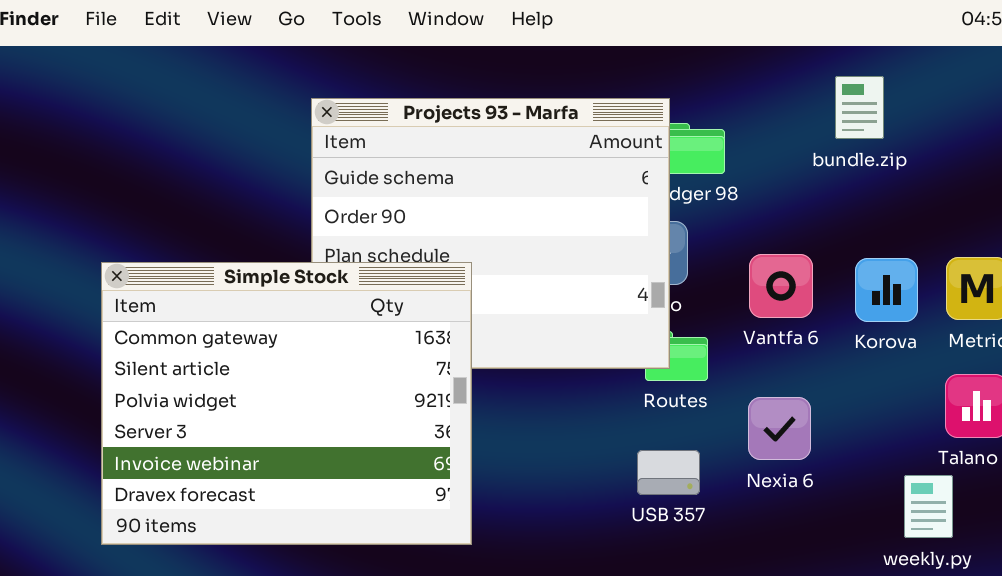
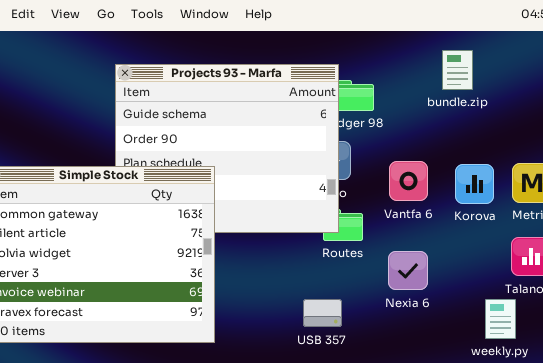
USB 357: [637,450,700,495] -> [303,299,342,327], moved

